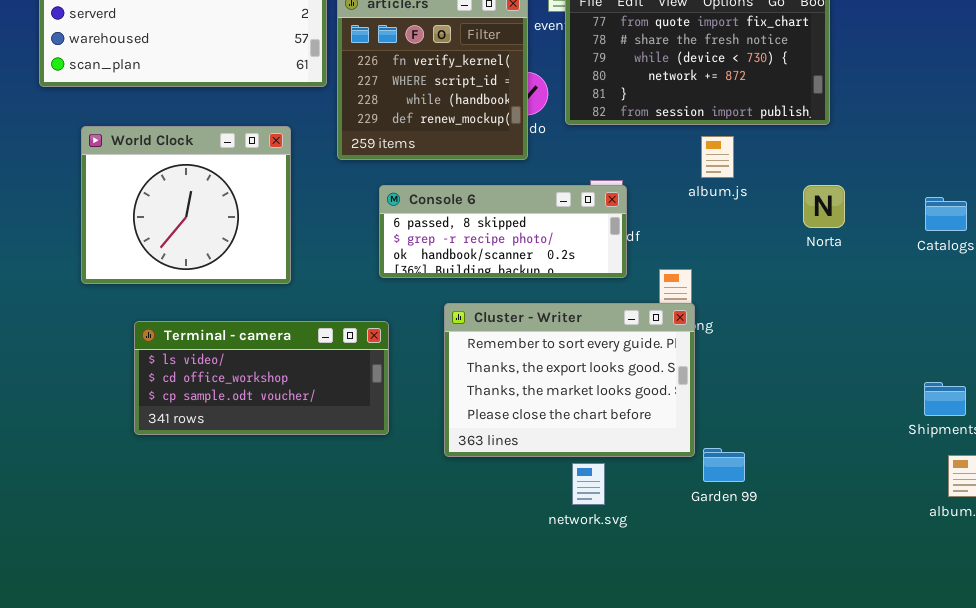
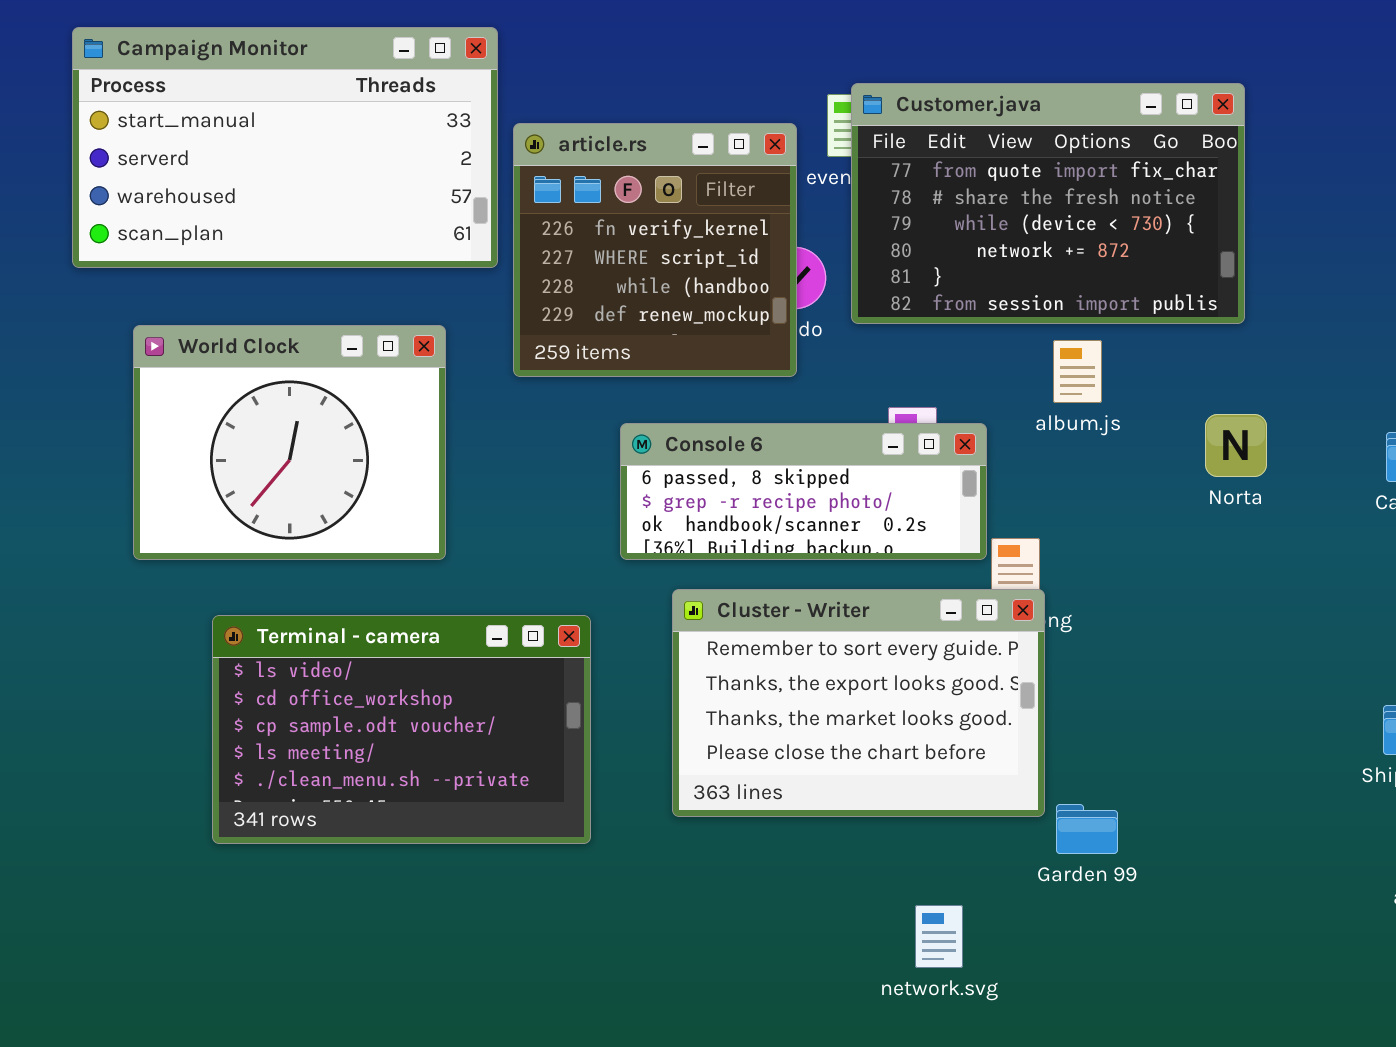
Console 6: [379,185,627,278] -> [620,423,987,560], moved
Terminal - camera: [134,321,389,435] -> [212,615,591,844], resized
network.svg: [572,463,605,505] -> [915,905,963,968], moved

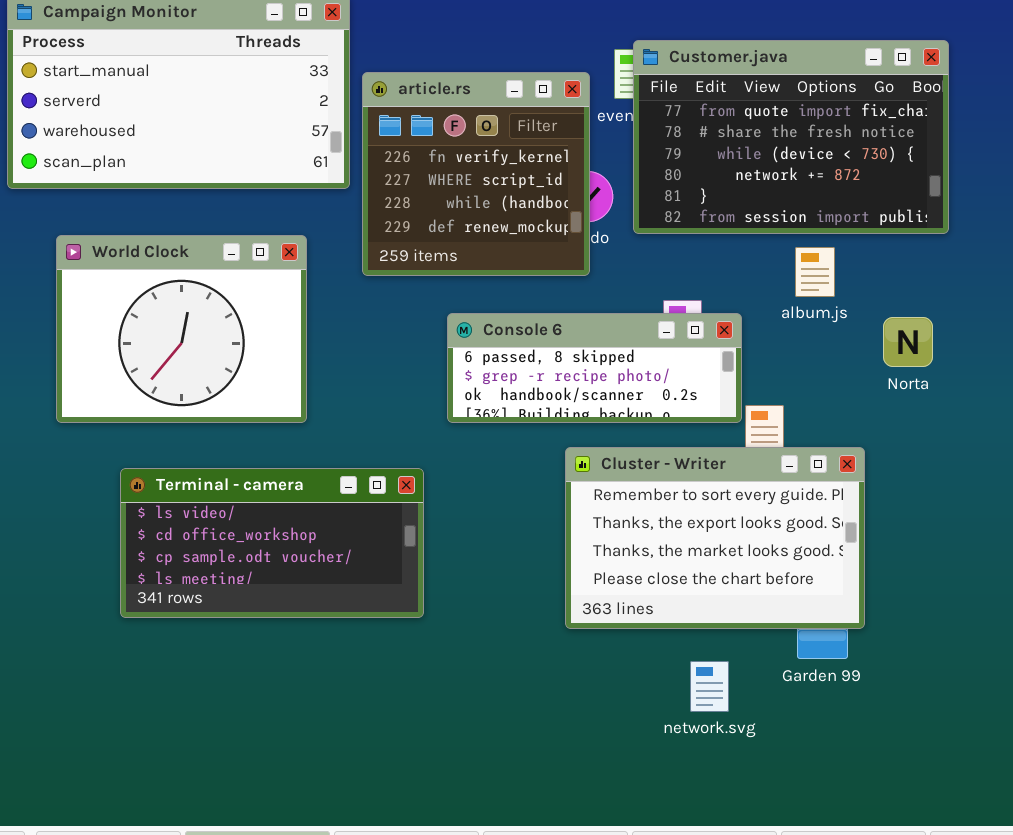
Norta: [1205,414,1267,477] -> [883,317,933,367], moved
Cluster - Writer: [672,589,1045,817] -> [565,447,865,629], moved
Terminal - camera: [212,615,591,844] -> [120,468,424,618], resized
network.svg: [915,905,963,968] -> [690,661,729,712], moved

